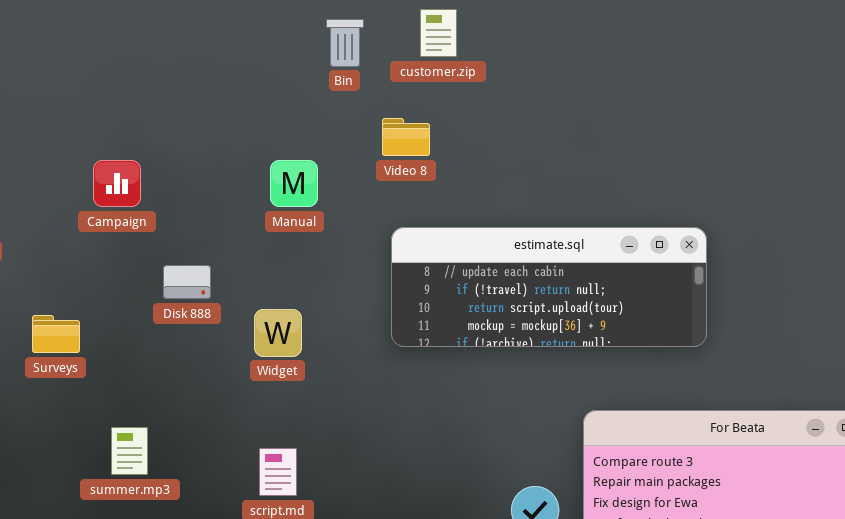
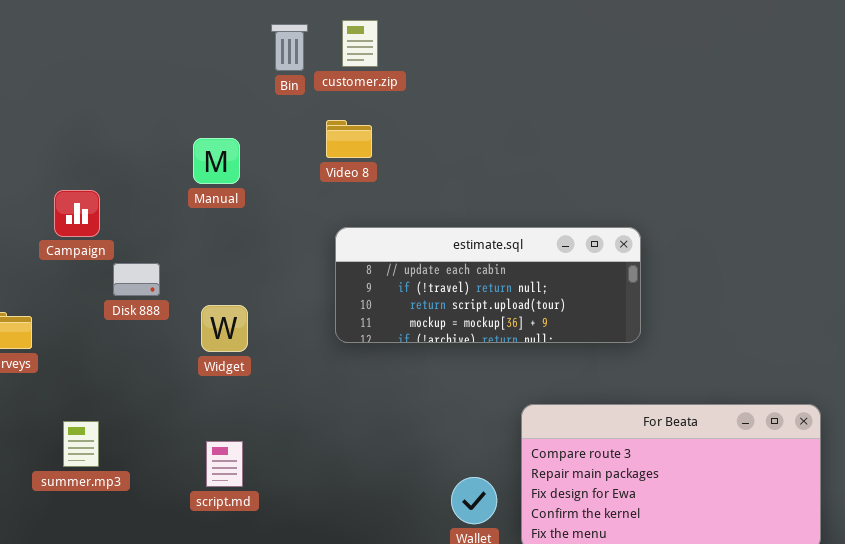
customer.zip: [420,9,457,57] -> [342,20,378,67], moved
Campaign: [93,160,141,207] -> [54,190,100,237], moved
Manual: [270,160,318,207] -> [193,138,240,184], moved

